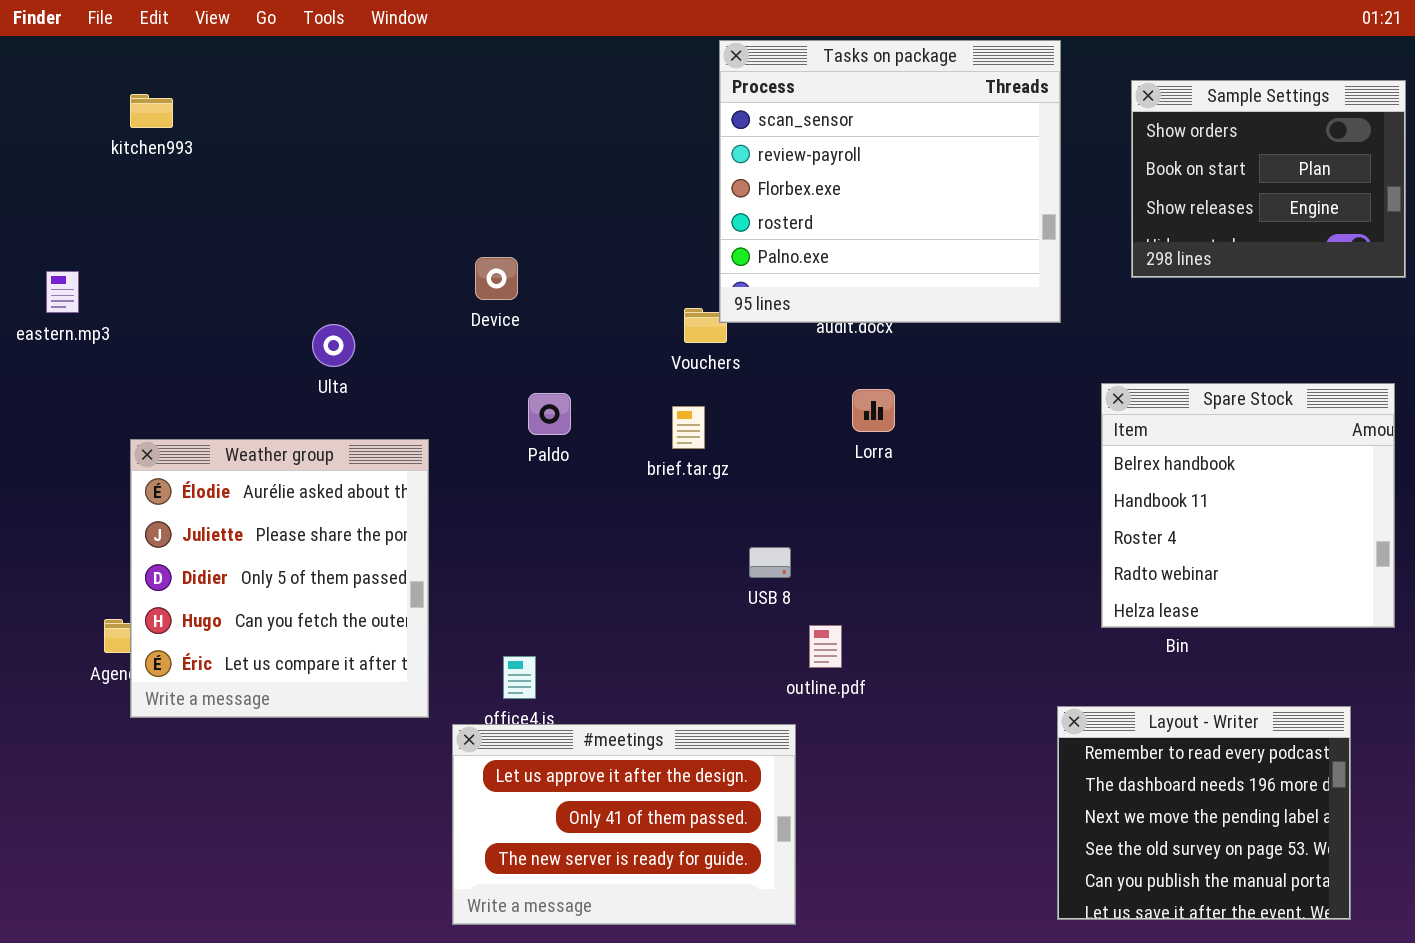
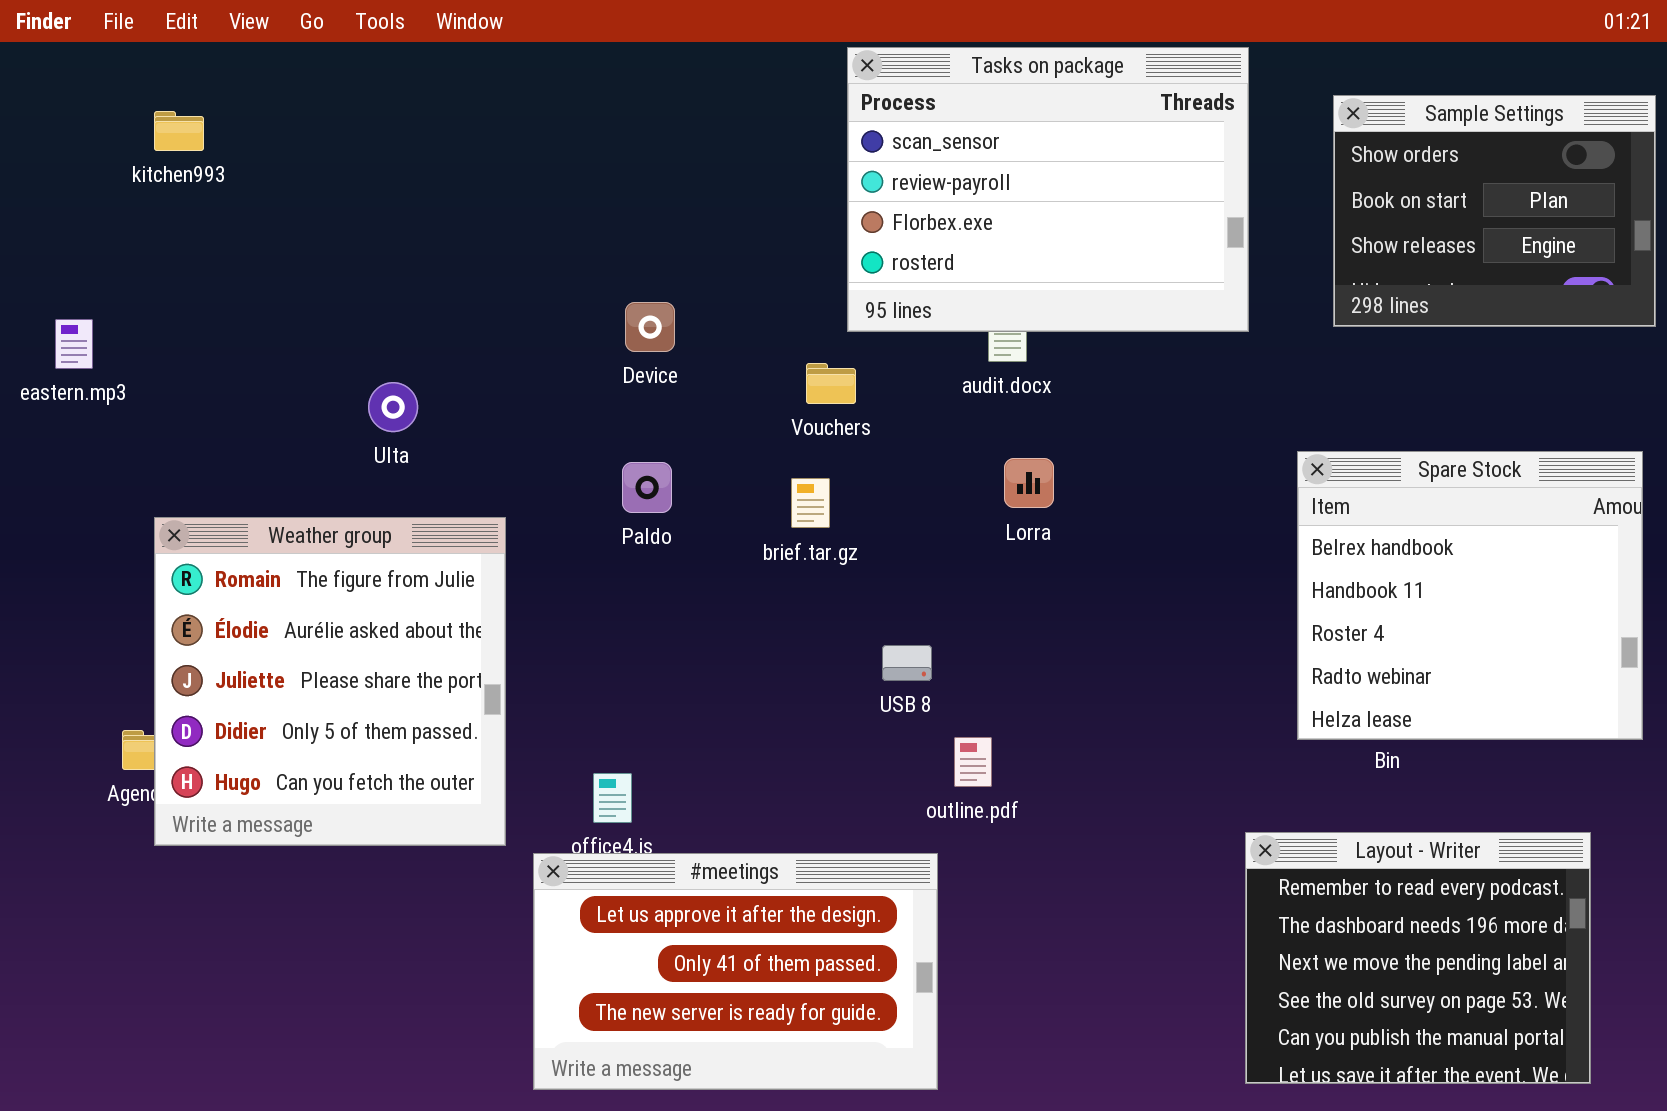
Tasks on package: [719,40,1061,323] -> [847,47,1249,332], resized
Device: [475,257,518,300] -> [625,302,675,352], moved
Weather group: [130,439,429,718] -> [154,517,506,846], scrolled up 1 row

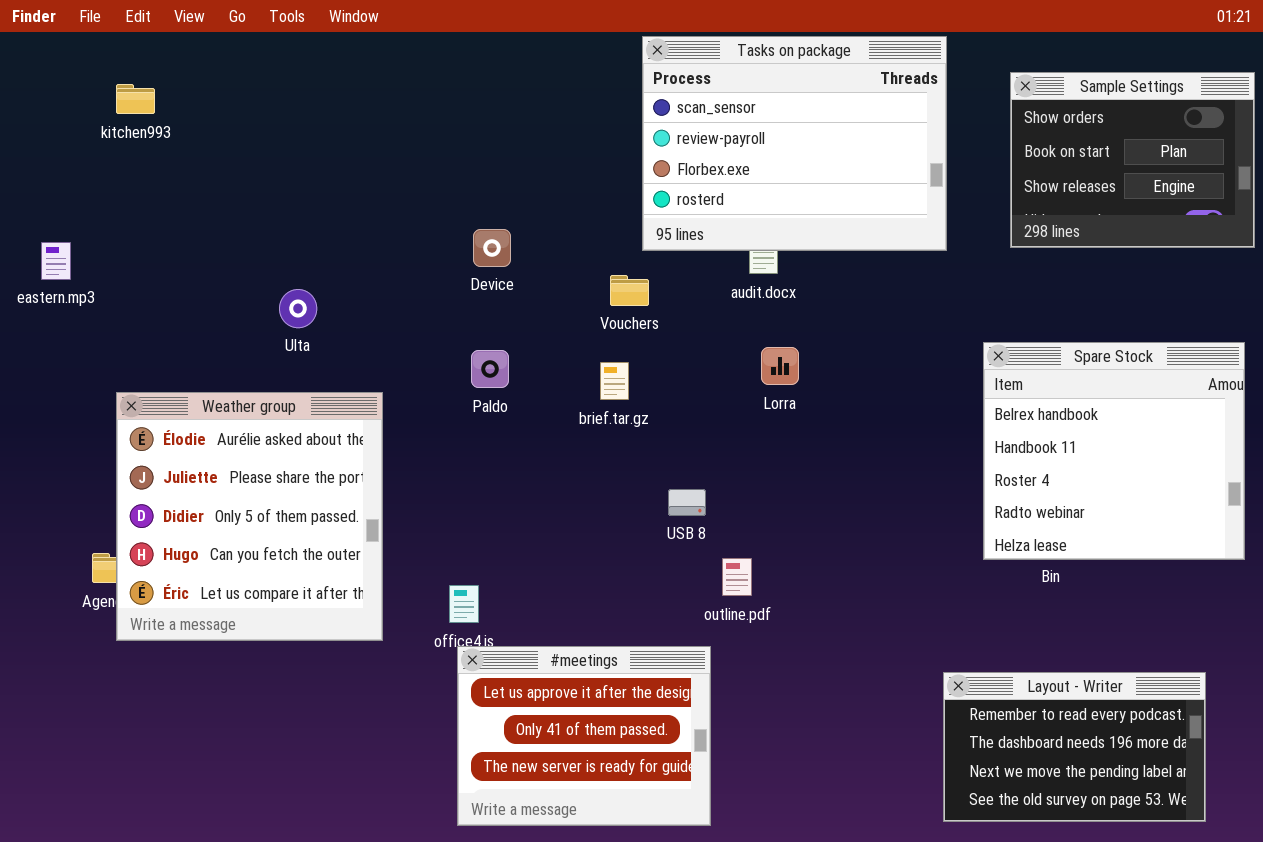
Weather group: [154,517,506,846] -> [116,392,383,641], scrolled down 1 row
Layout - Writer: [1245,832,1591,1084] -> [943,672,1206,822], resized
#meetings: [533,853,938,1090] -> [457,646,711,826], resized

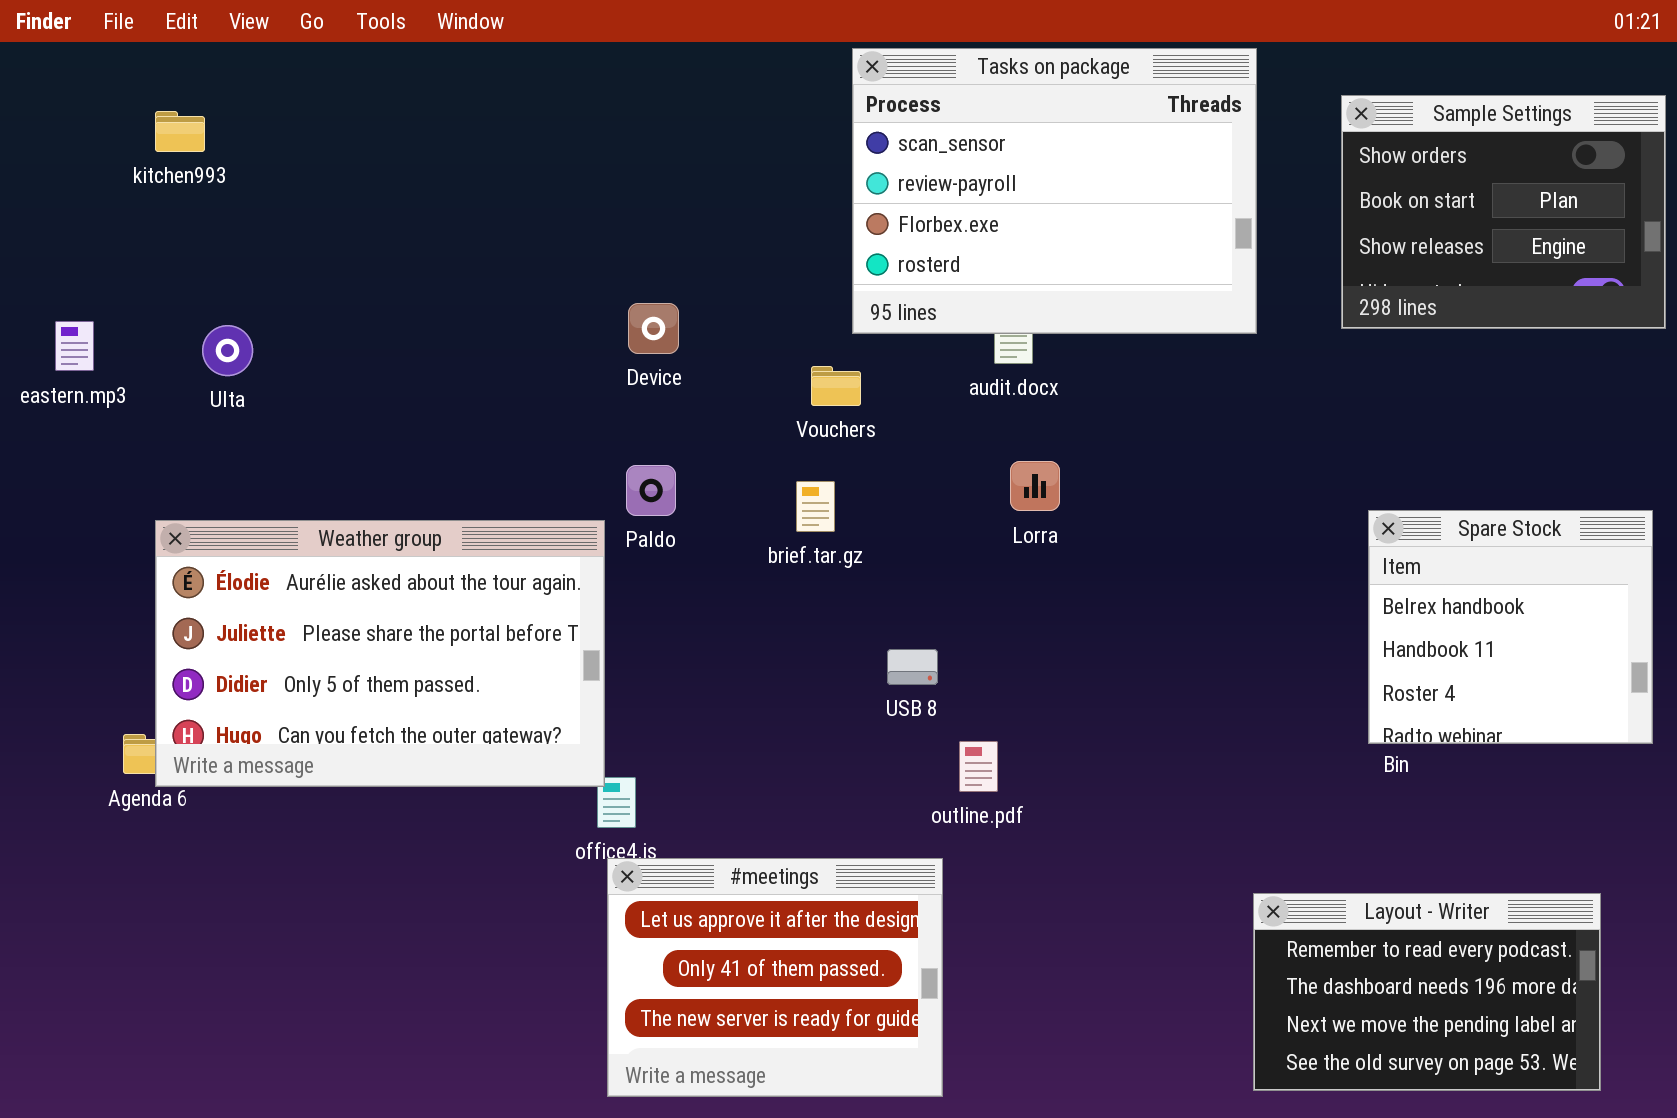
Ulta: [279,289,317,328] -> [202,325,253,376], moved
Spare Stock: [983,342,1245,560] -> [1368,510,1653,744], resized
Weather group: [116,392,383,641] -> [155,520,605,787], resized

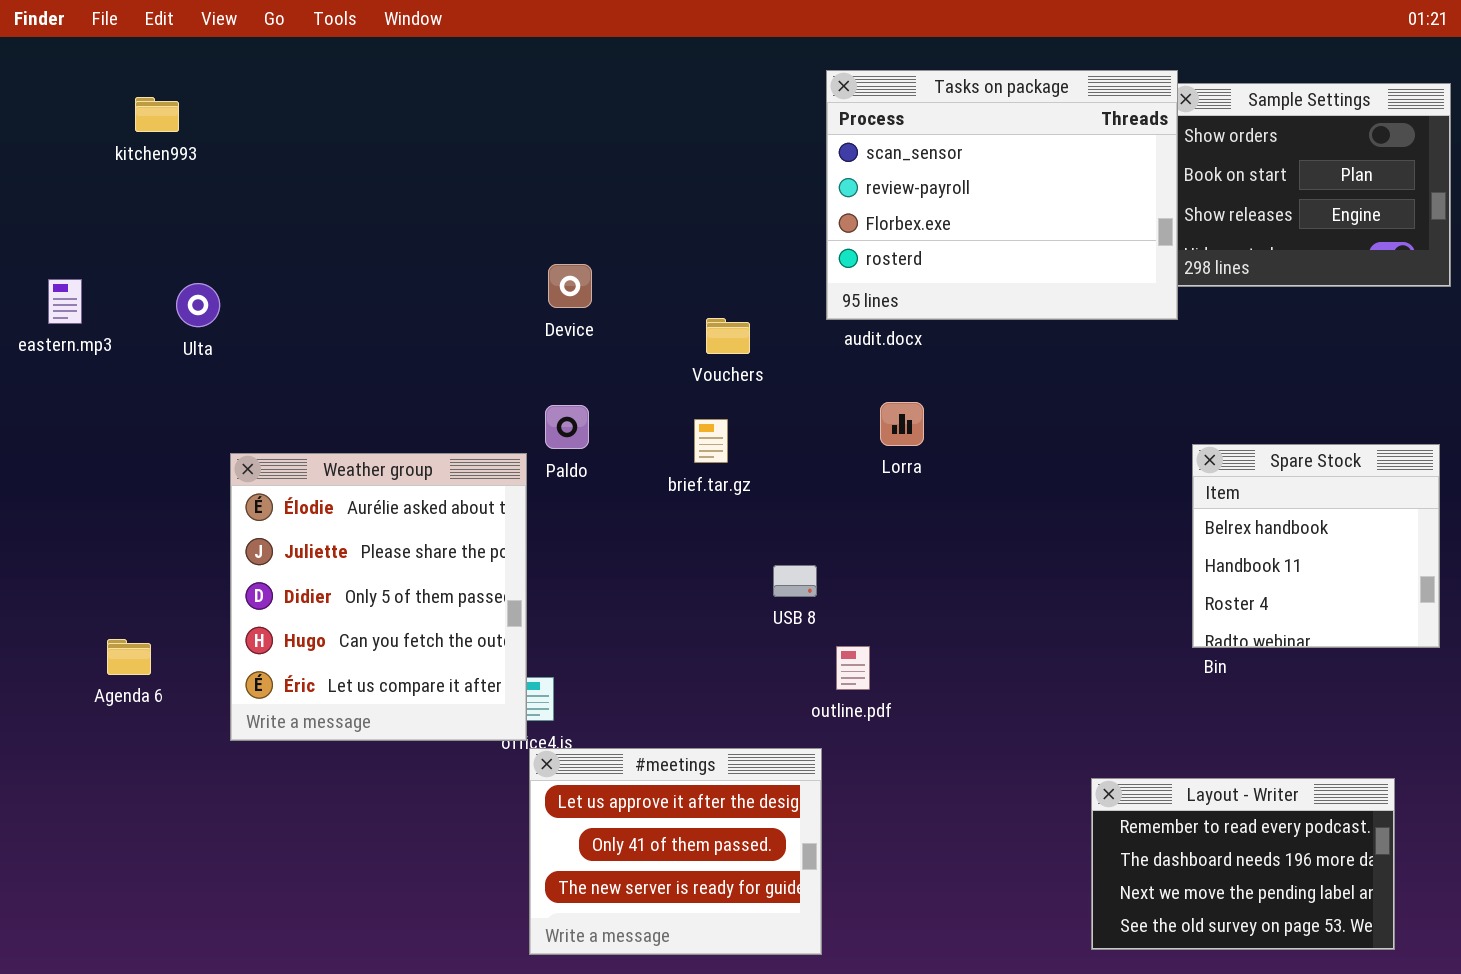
Tasks on package: [852,48,1257,334] -> [826,70,1178,320], moved
Weather group: [155,520,605,787] -> [230,453,527,741], resized

